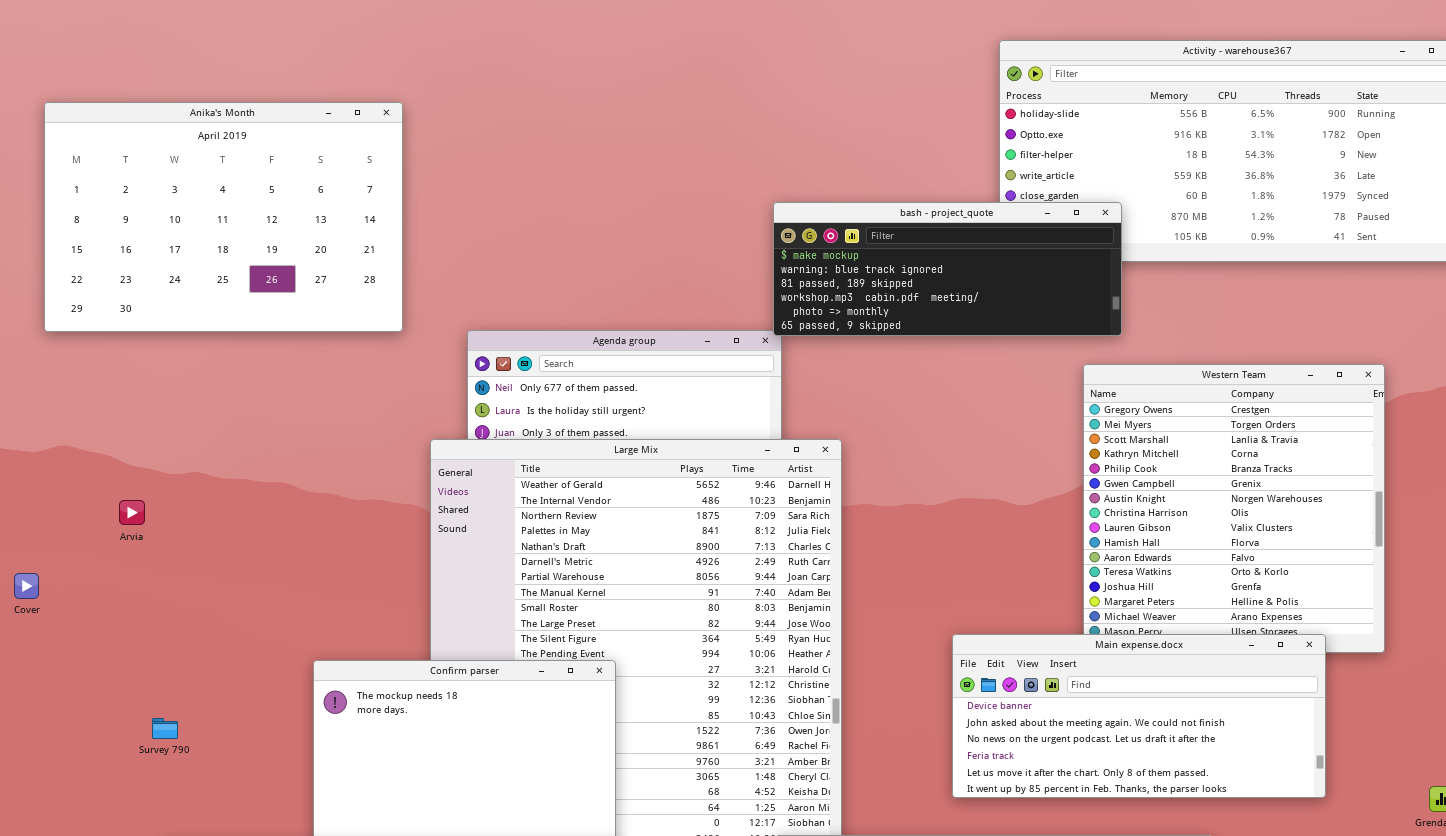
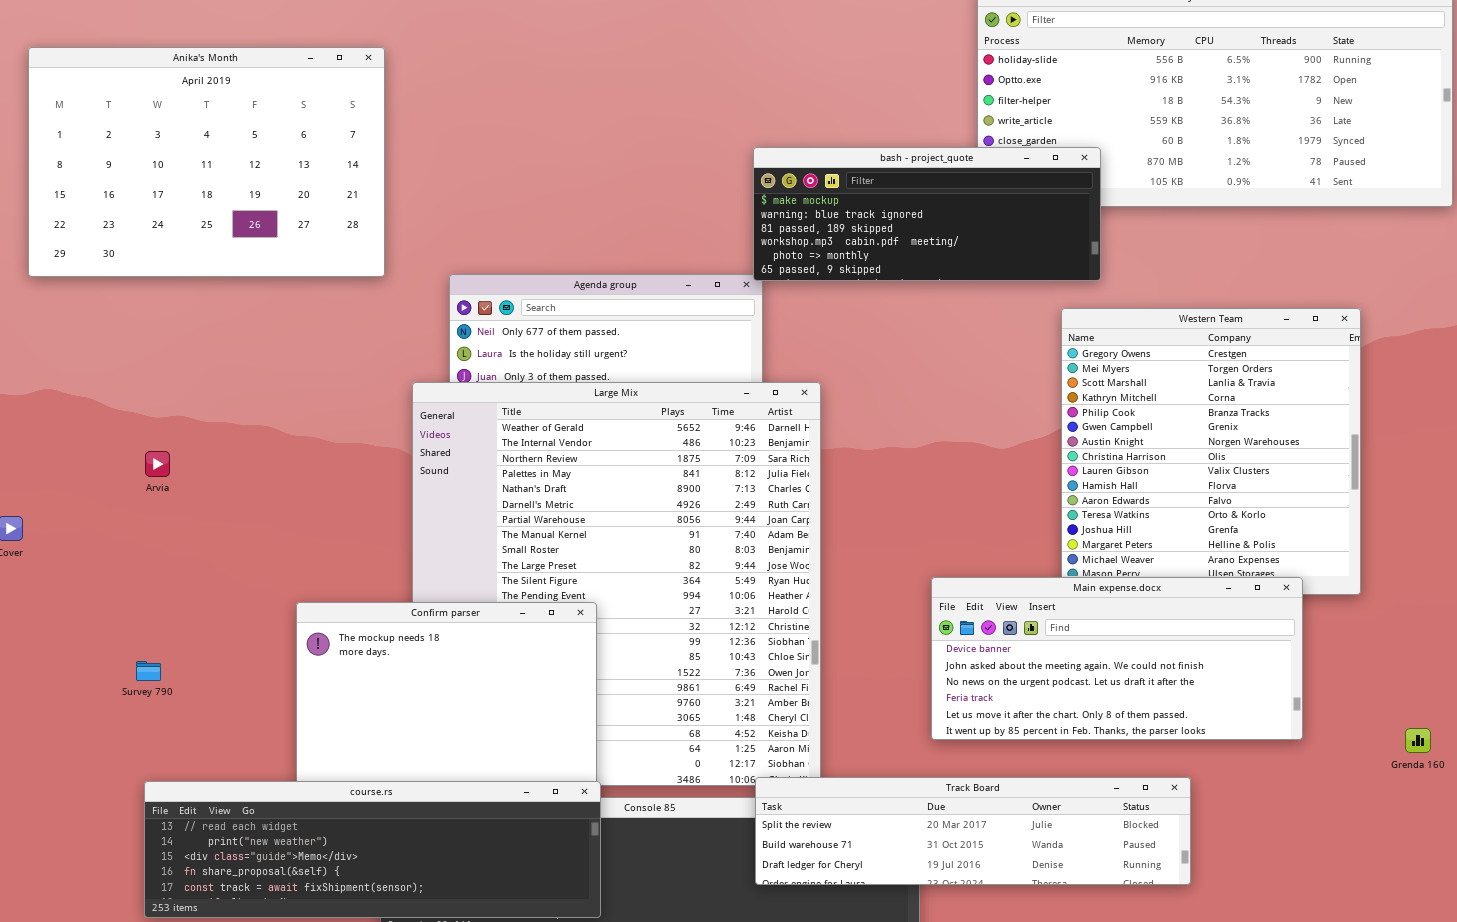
Arvia: [119,500,145,525] -> [145,451,170,477], moved

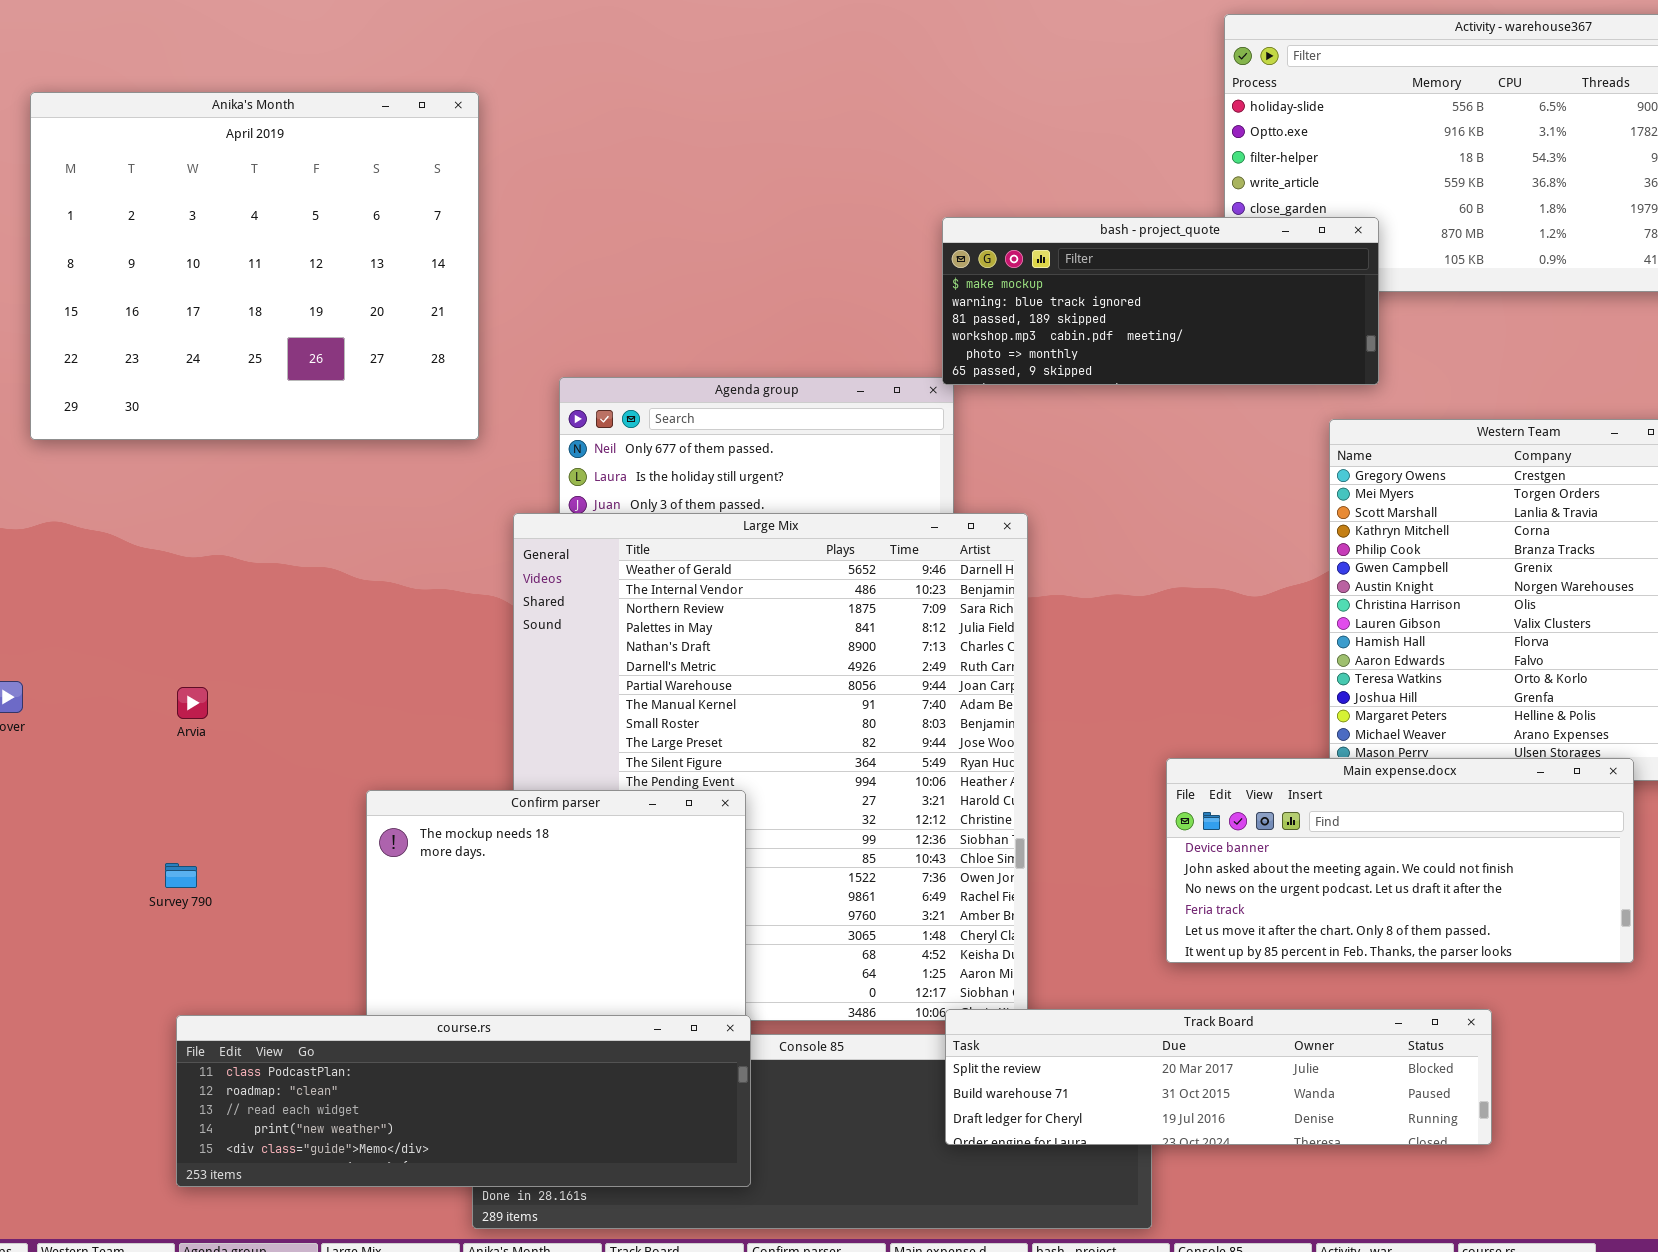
Anika's Month: [28,47,385,277] -> [30,92,479,440], resized
Arvia: [145,451,170,477] -> [177,687,208,719], moved
course.rs: [144,781,601,918] -> [176,1015,751,1187], scrolled up 2 rows

